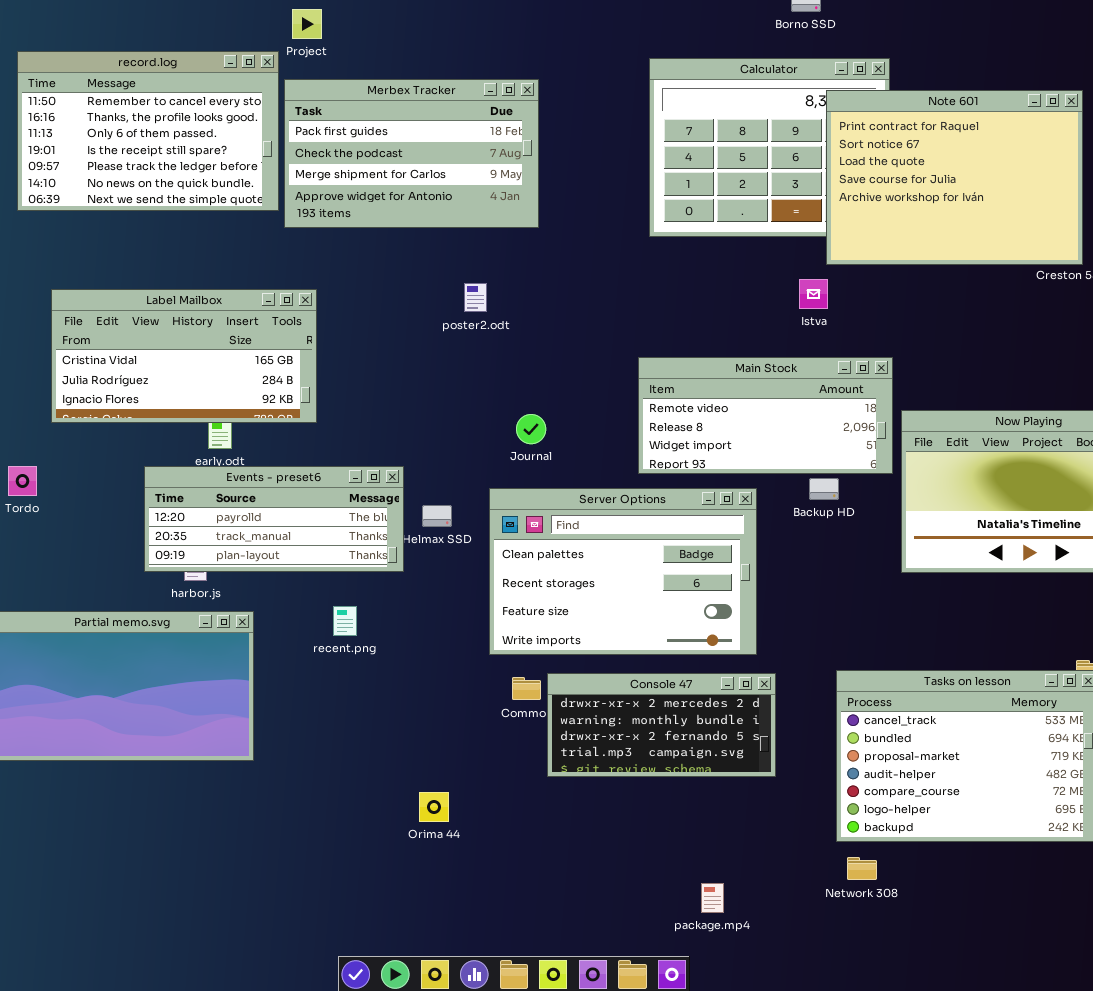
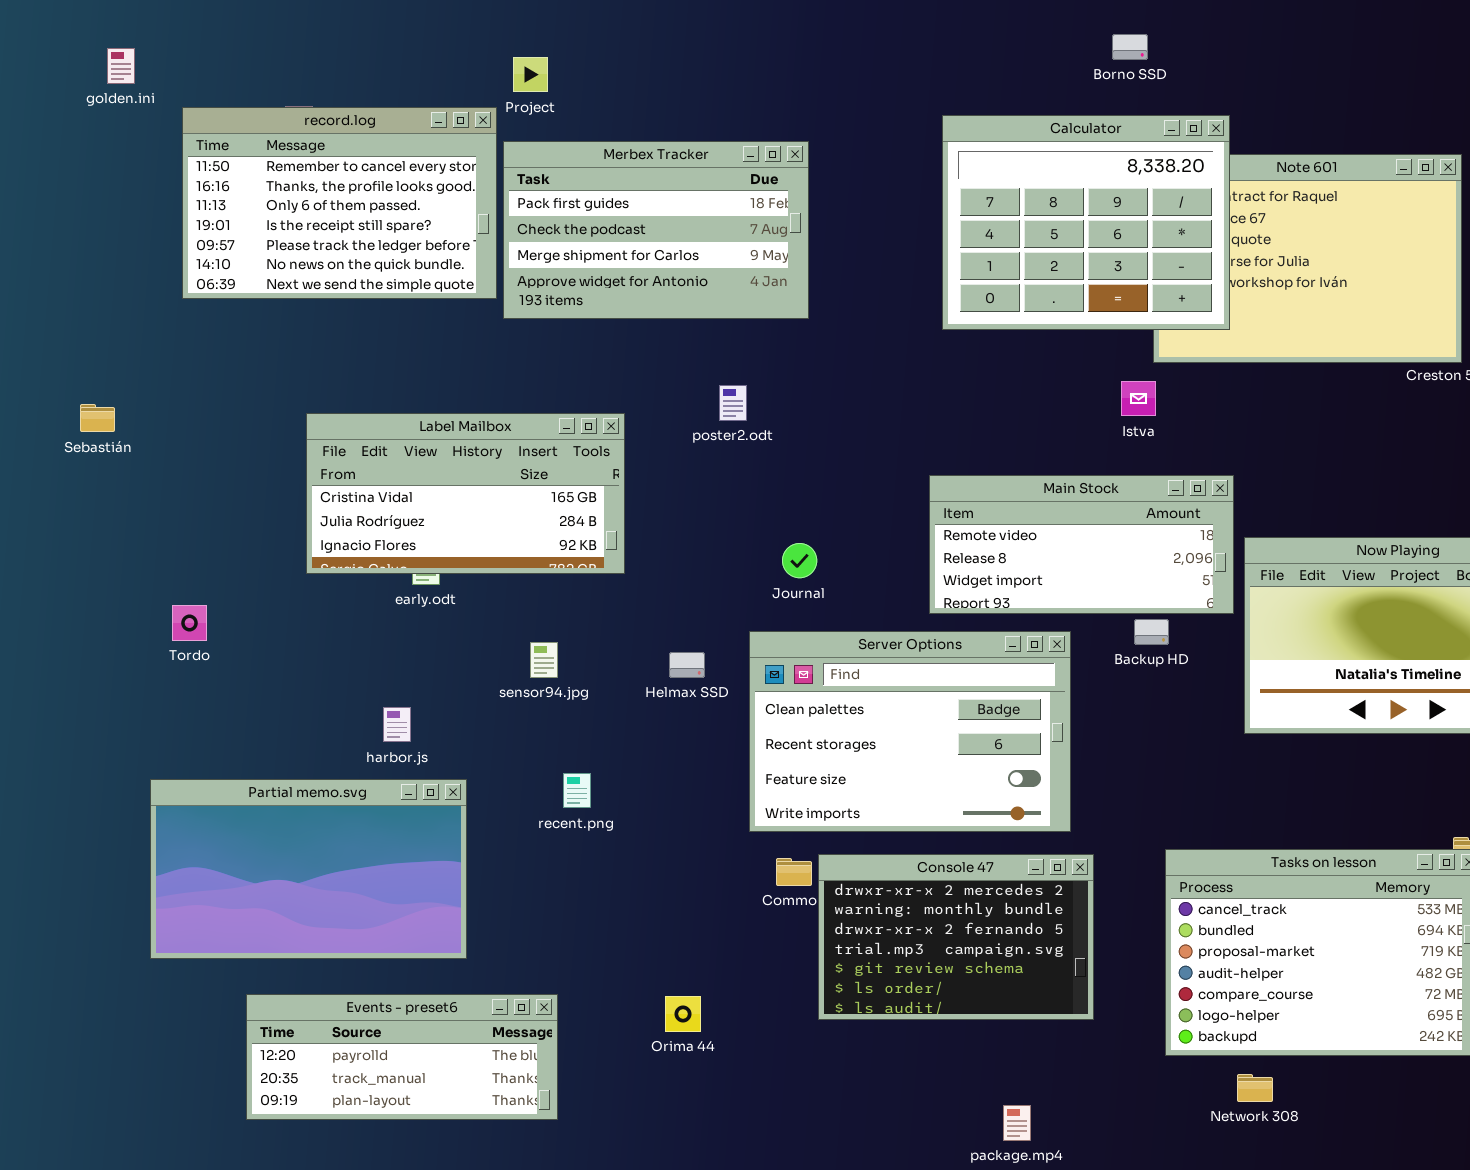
Calculator: [649,58,890,237] -> [942,115,1230,330], raised
Label Mailbox: [51,289,317,423] -> [306,413,625,574], moved
Events - preset6: [144,466,404,572] -> [246,994,558,1120], moved
Console 47: [547,673,776,777] -> [818,854,1094,1020], resized
Network 308: [847,857,877,880] -> [1237,1074,1273,1102], moved

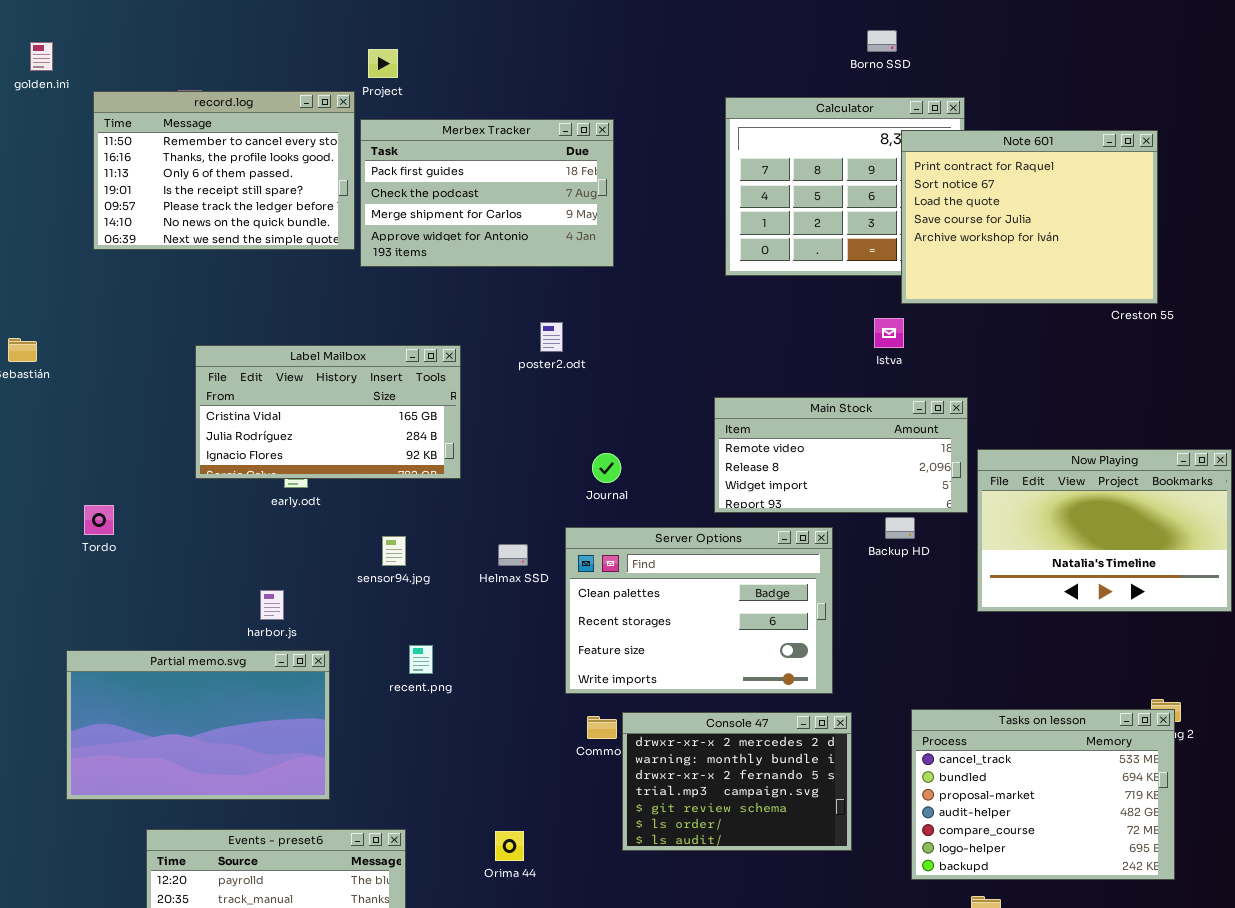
Note 601: [1153,154,1462,363] -> [901,130,1158,304], raised

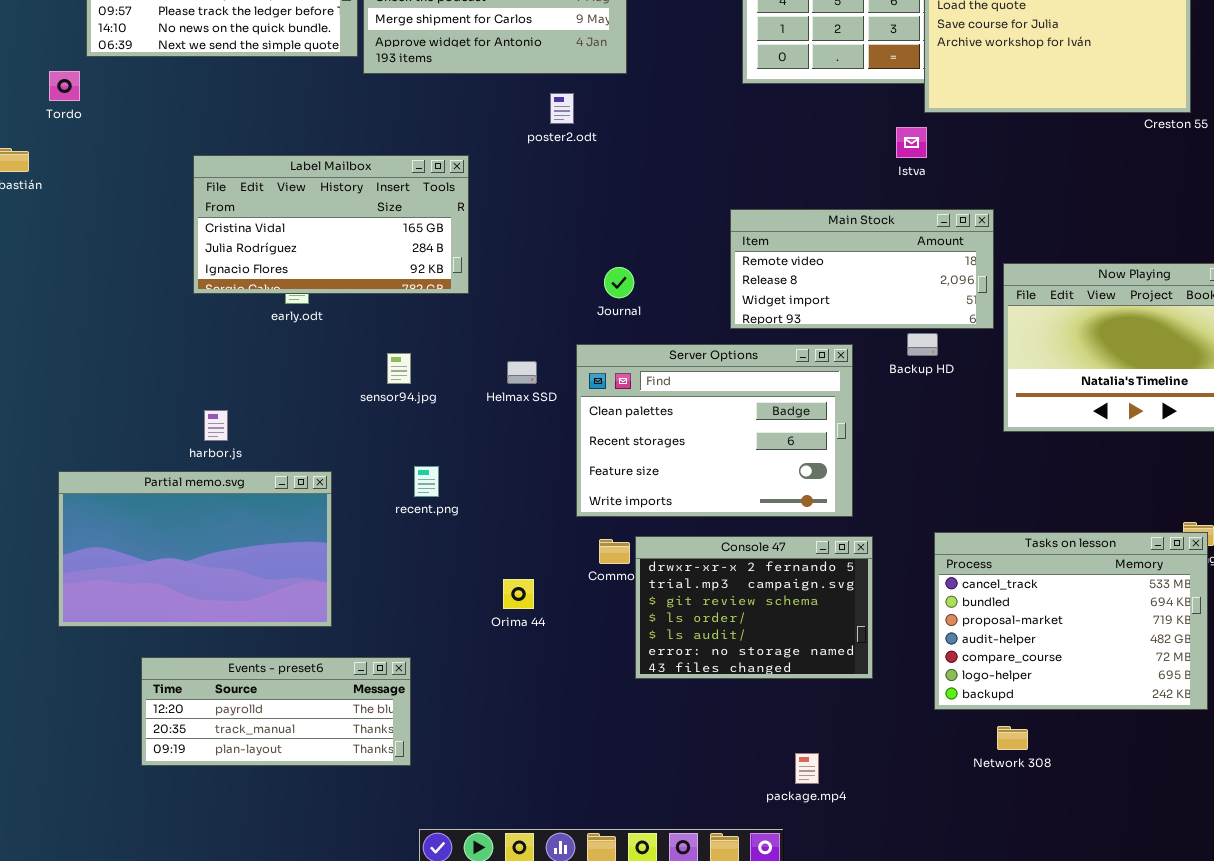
poster2.odt: [540,322,563,352] -> [550,93,574,124], moved
Tordo: [84,505,114,535] -> [49,71,80,101], moved
harbor.js: [260,590,284,620] -> [204,410,228,441], moved
Console 47: [622,712,852,851] -> [635,536,873,679], scrolled down 2 rows
Orima 44: [495,831,524,861] -> [503,579,534,609], moved

